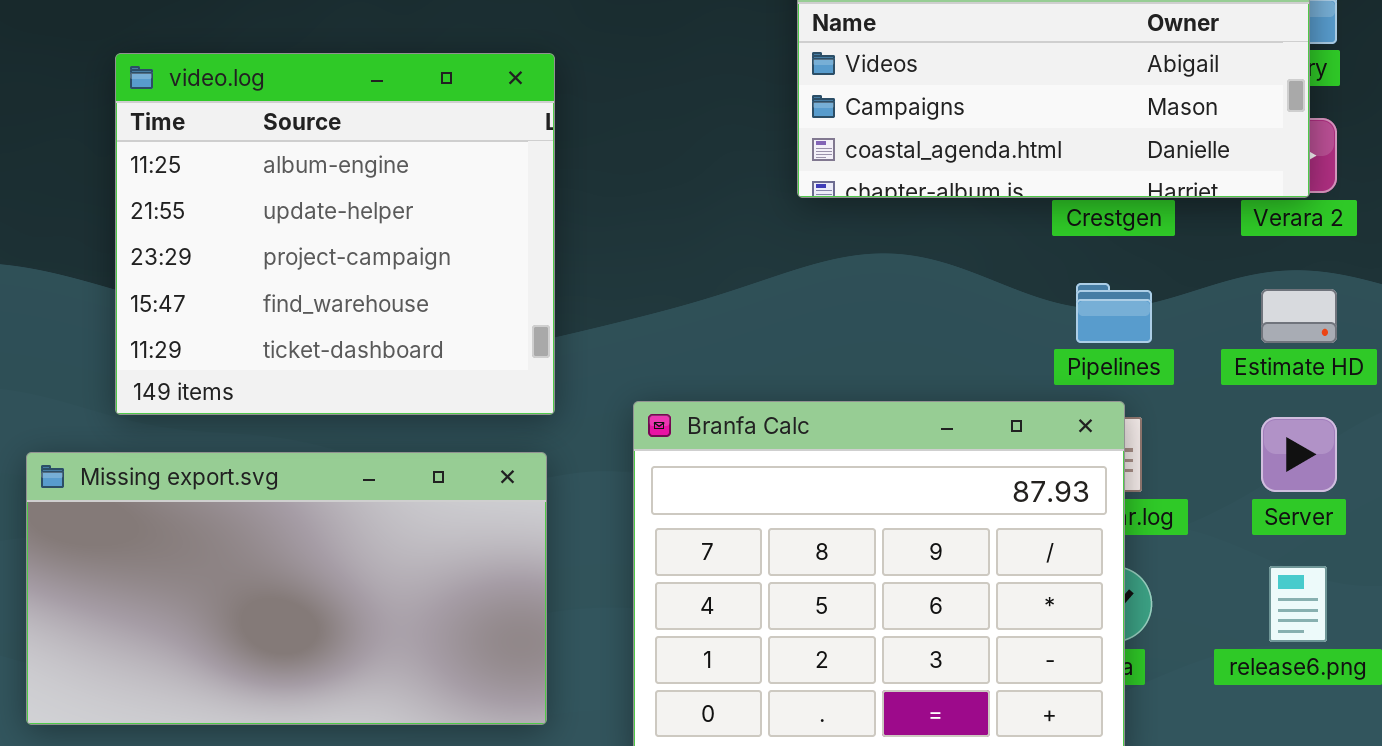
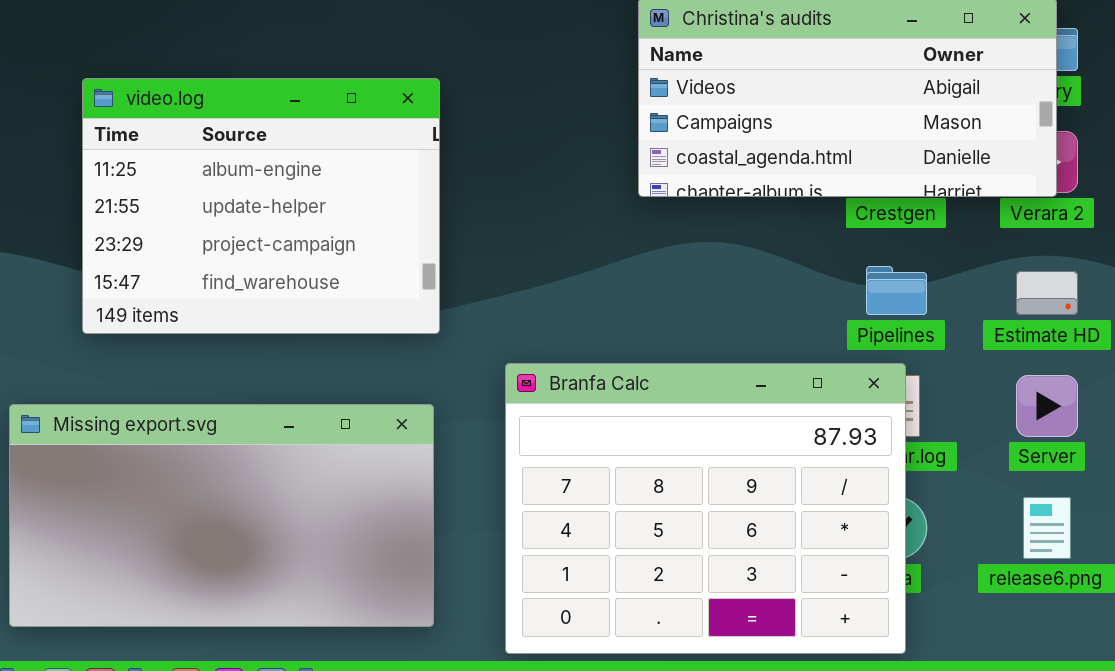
video.log: [115,53,555,415] -> [82,78,440,334], resized

